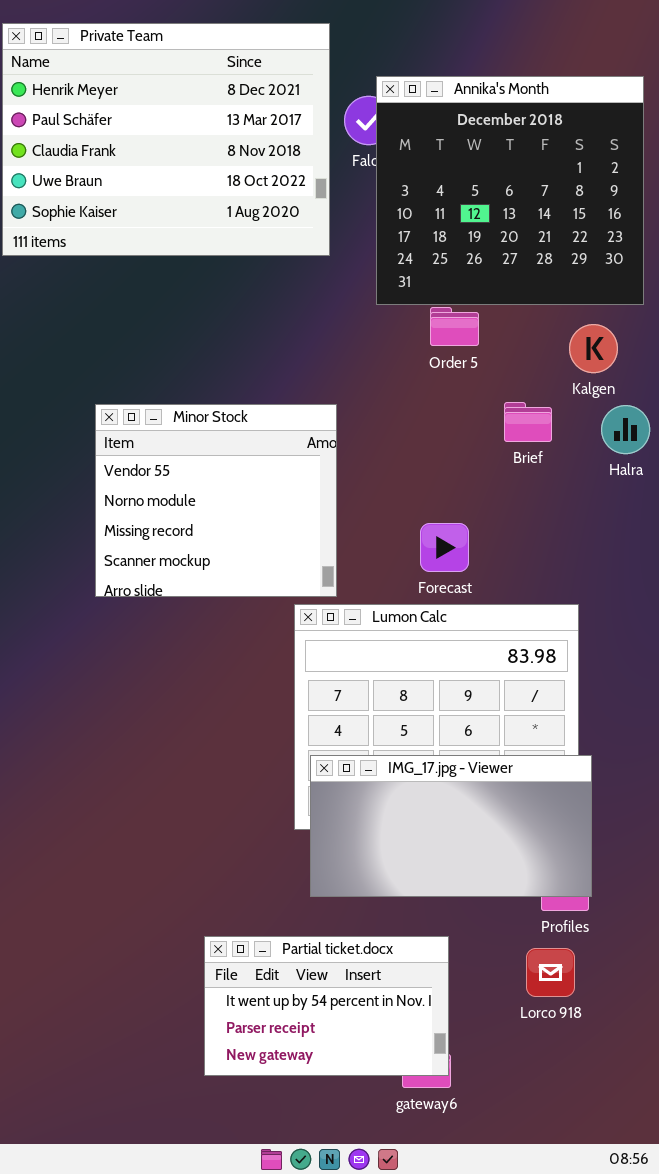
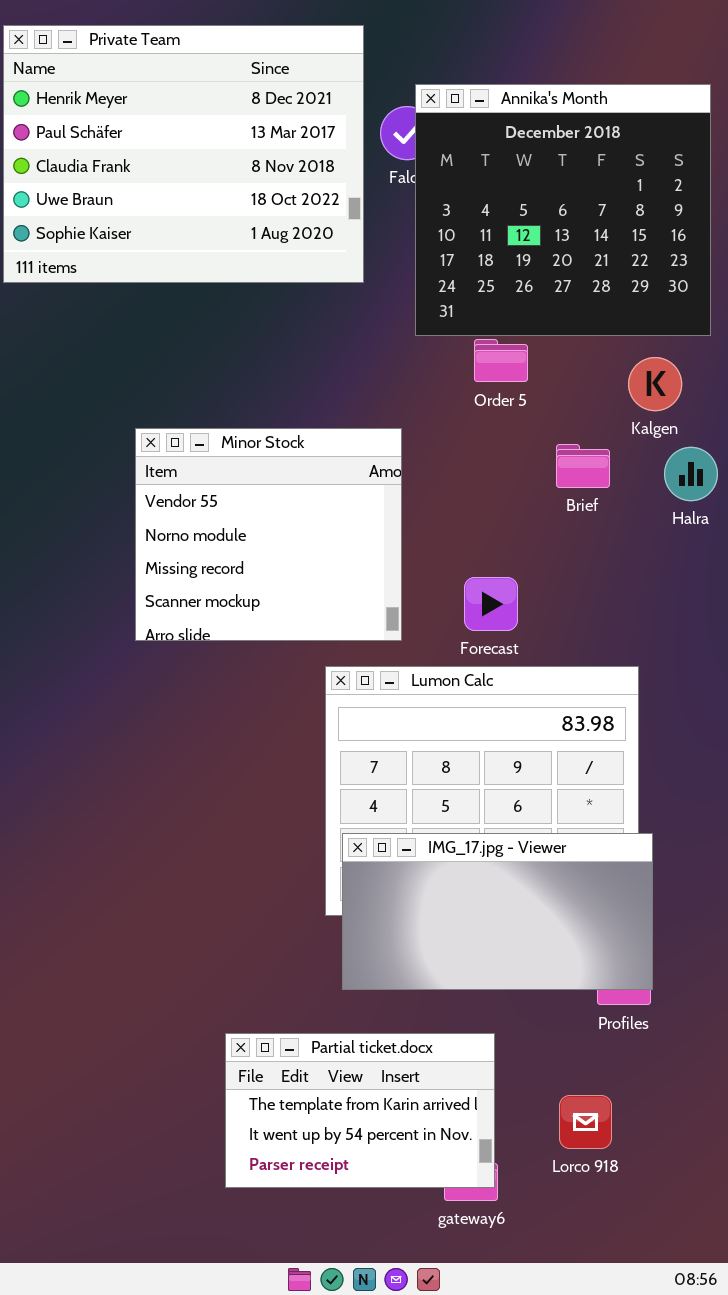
Minor Stock: [95,404,337,597] -> [135,428,402,641], moved
Partial ticket.docx: [204,936,449,1076] -> [225,1033,495,1188], scrolled up 1 row
Lorco 918: [526,948,575,997] -> [559,1095,612,1149], moved

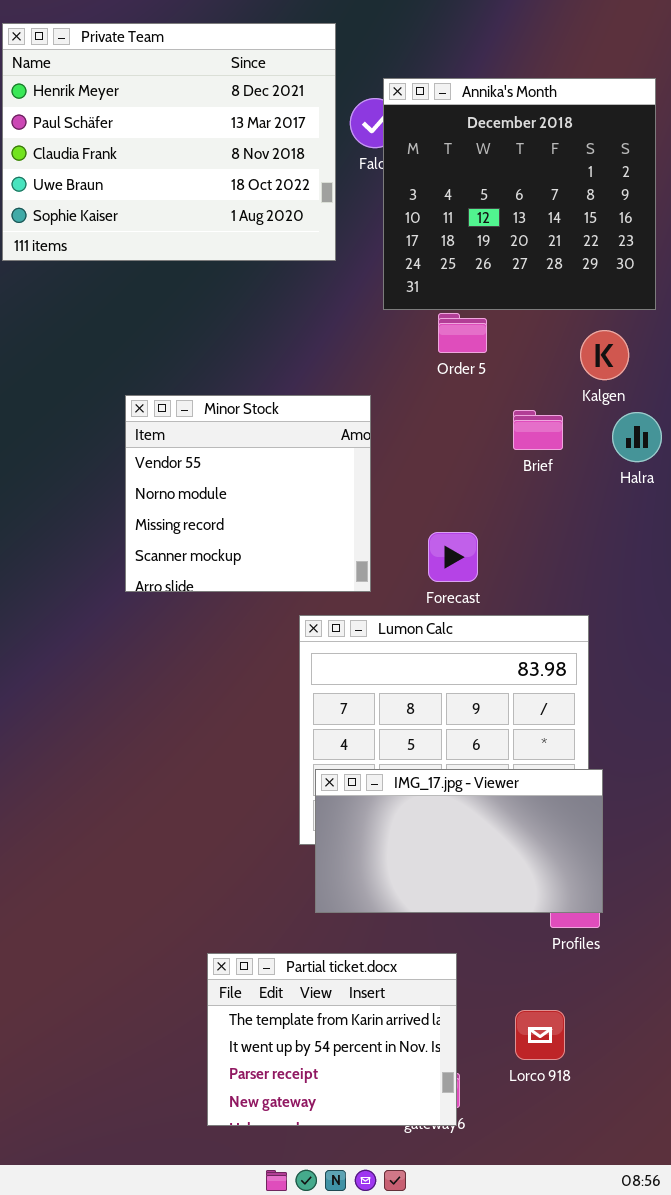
Partial ticket.docx: [225,1033,495,1188] -> [207,953,457,1126], resized

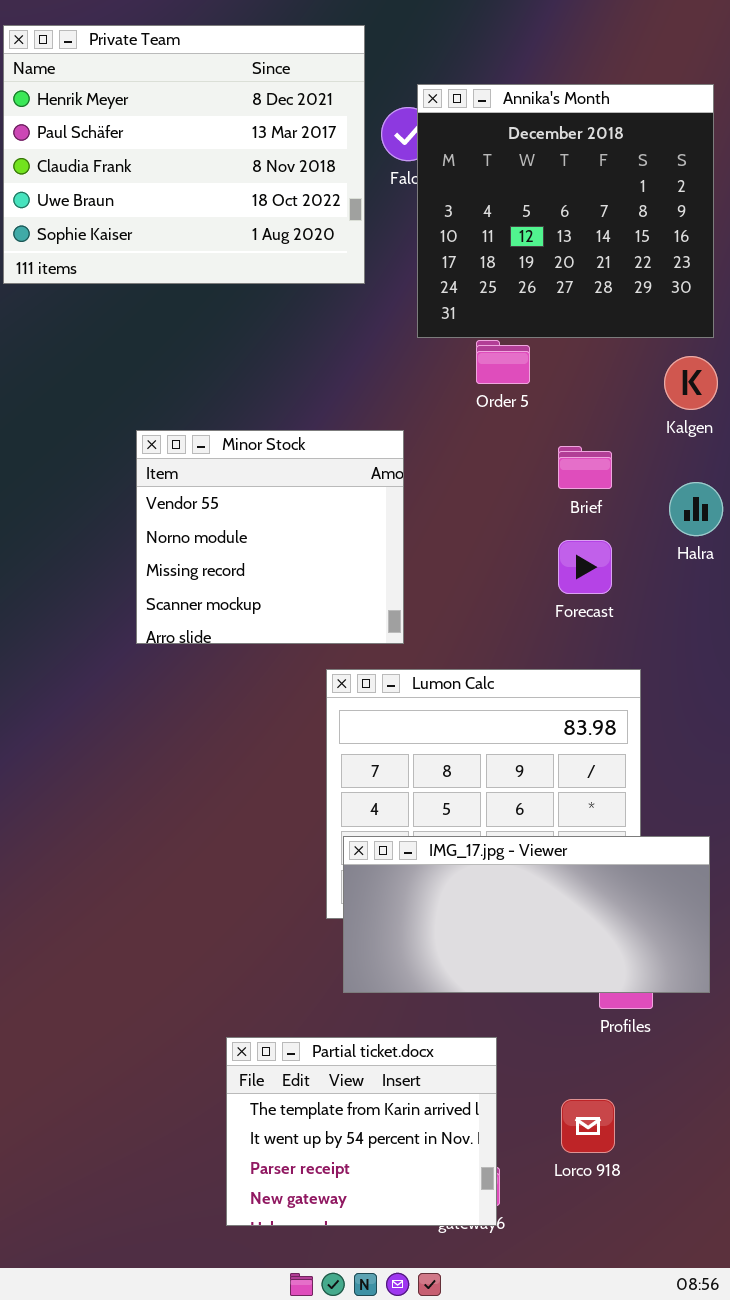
Kalgen: [580,330,629,380] -> [664,356,718,410], moved
Halra: [612,412,662,462] -> [669,482,723,536], moved
Forecast: [428,532,478,582] -> [558,540,612,594], moved
IMG_17.jpg - Viewer: [315,769,603,913] -> [343,836,710,993], resized

